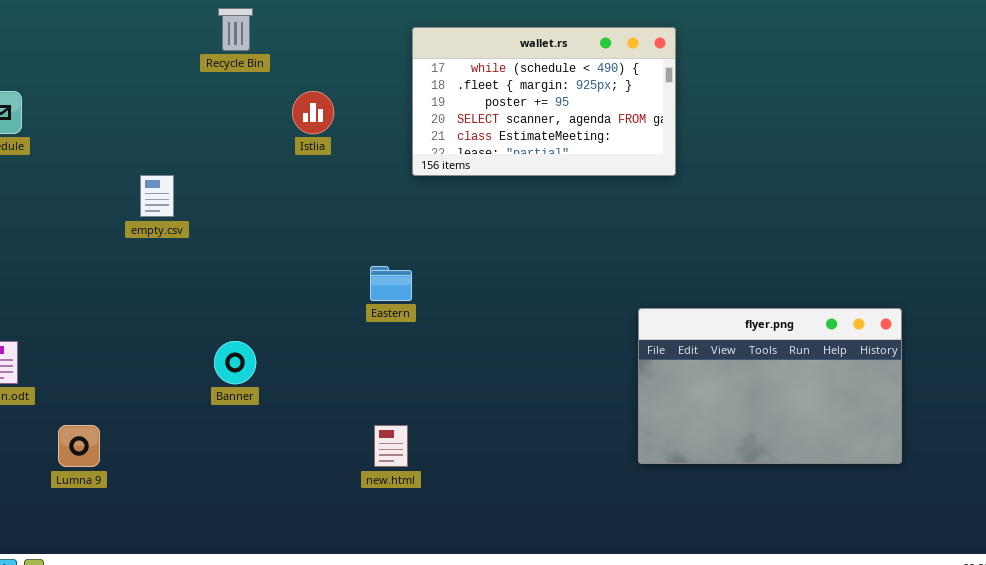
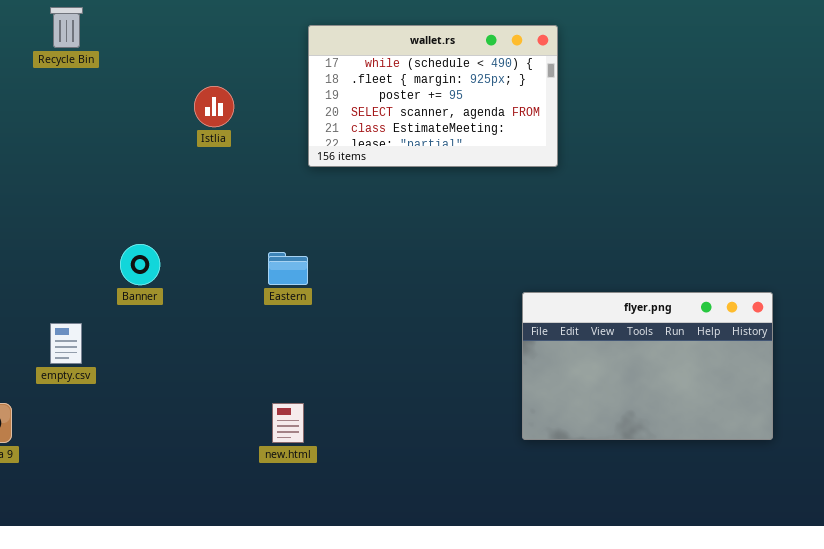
Recycle Bin: [218,8,253,51] -> [50,7,83,48], moved
empty.csv: [140,175,174,217] -> [50,323,82,364], moved
Banner: [214,341,256,384] -> [120,244,160,285], moved

